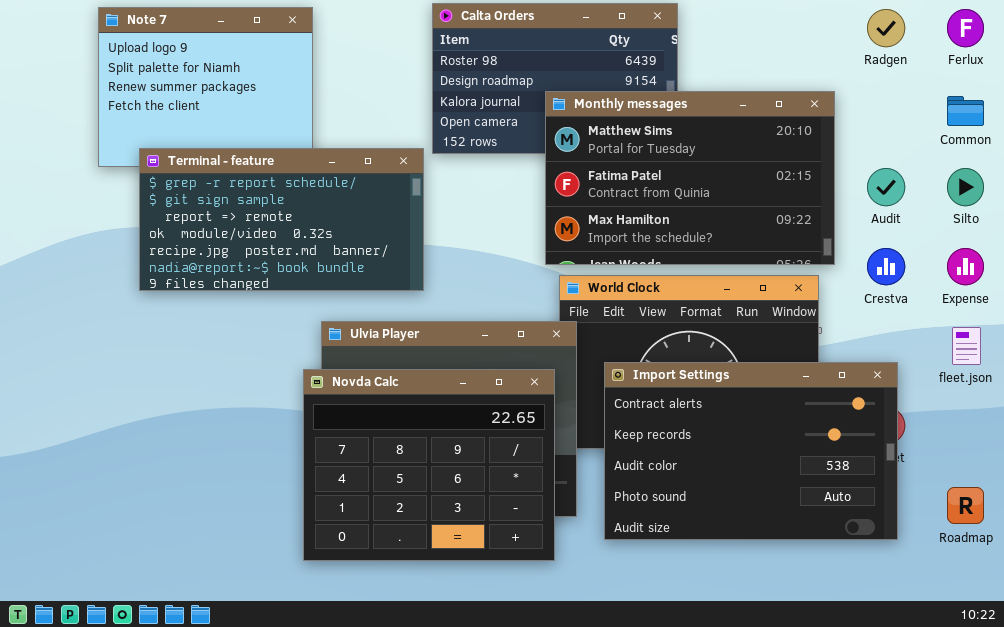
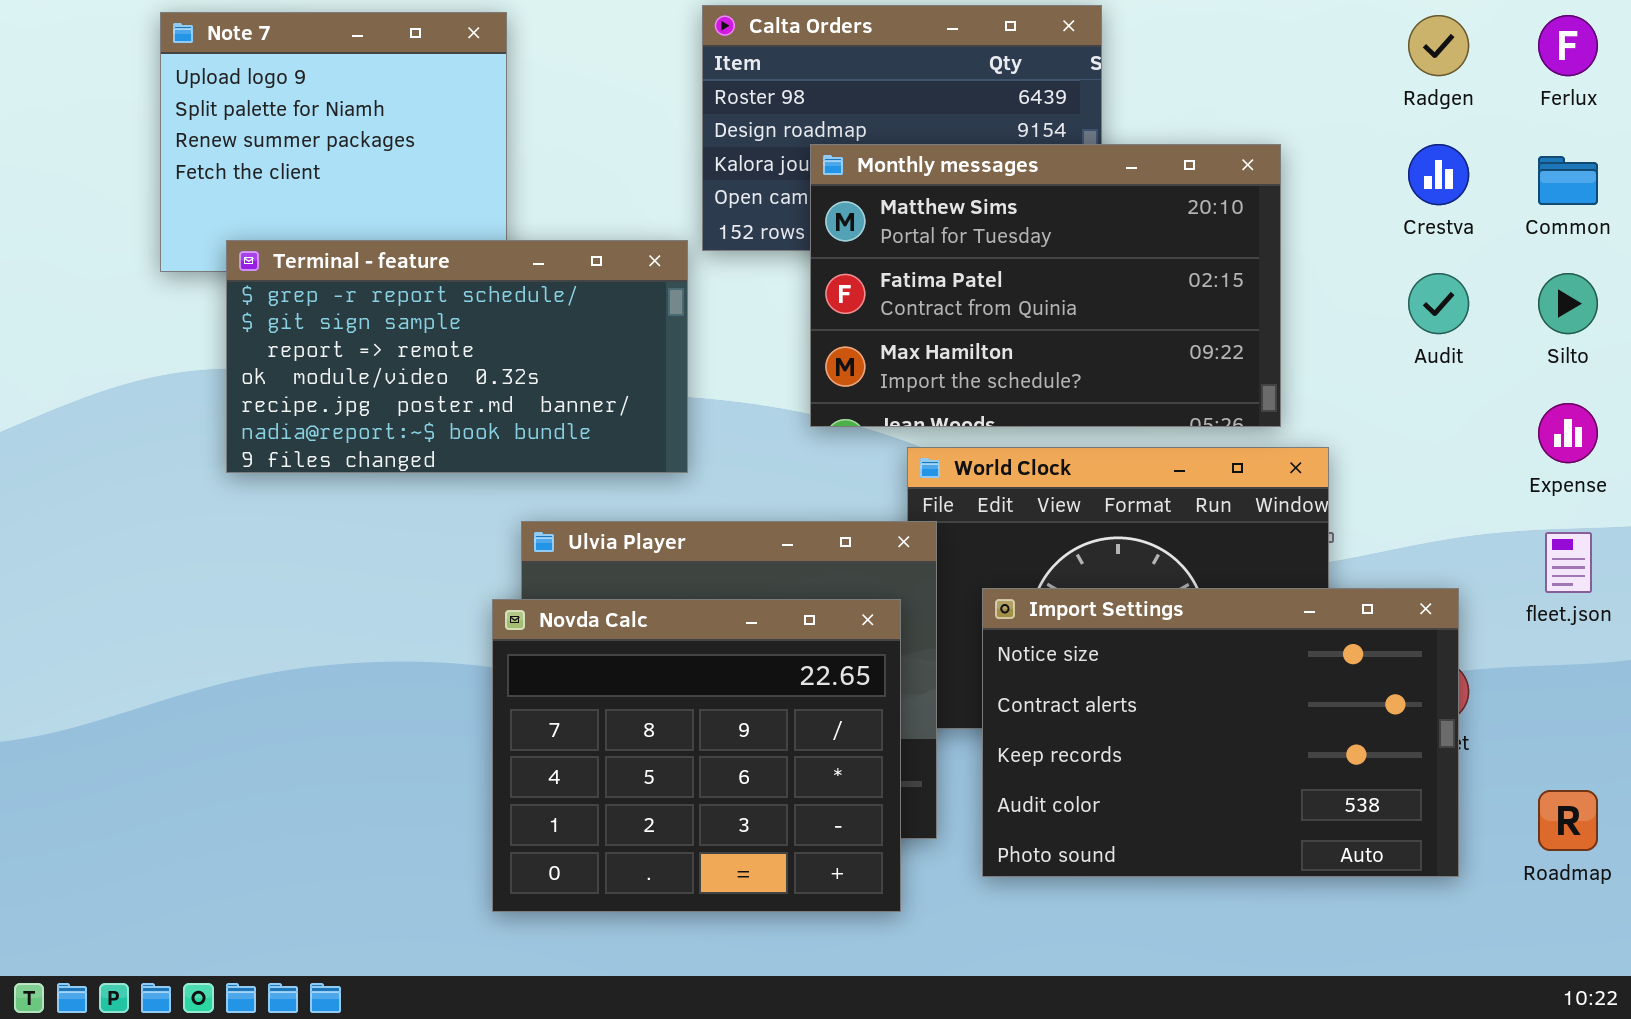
Monthly messages: [545,91,835,265] -> [810,144,1281,427], moved
Crestva: [867,248,905,285] -> [1408,144,1469,205], moved
Import Settings: [604,362,898,540] -> [982,588,1459,877], scrolled up 1 row

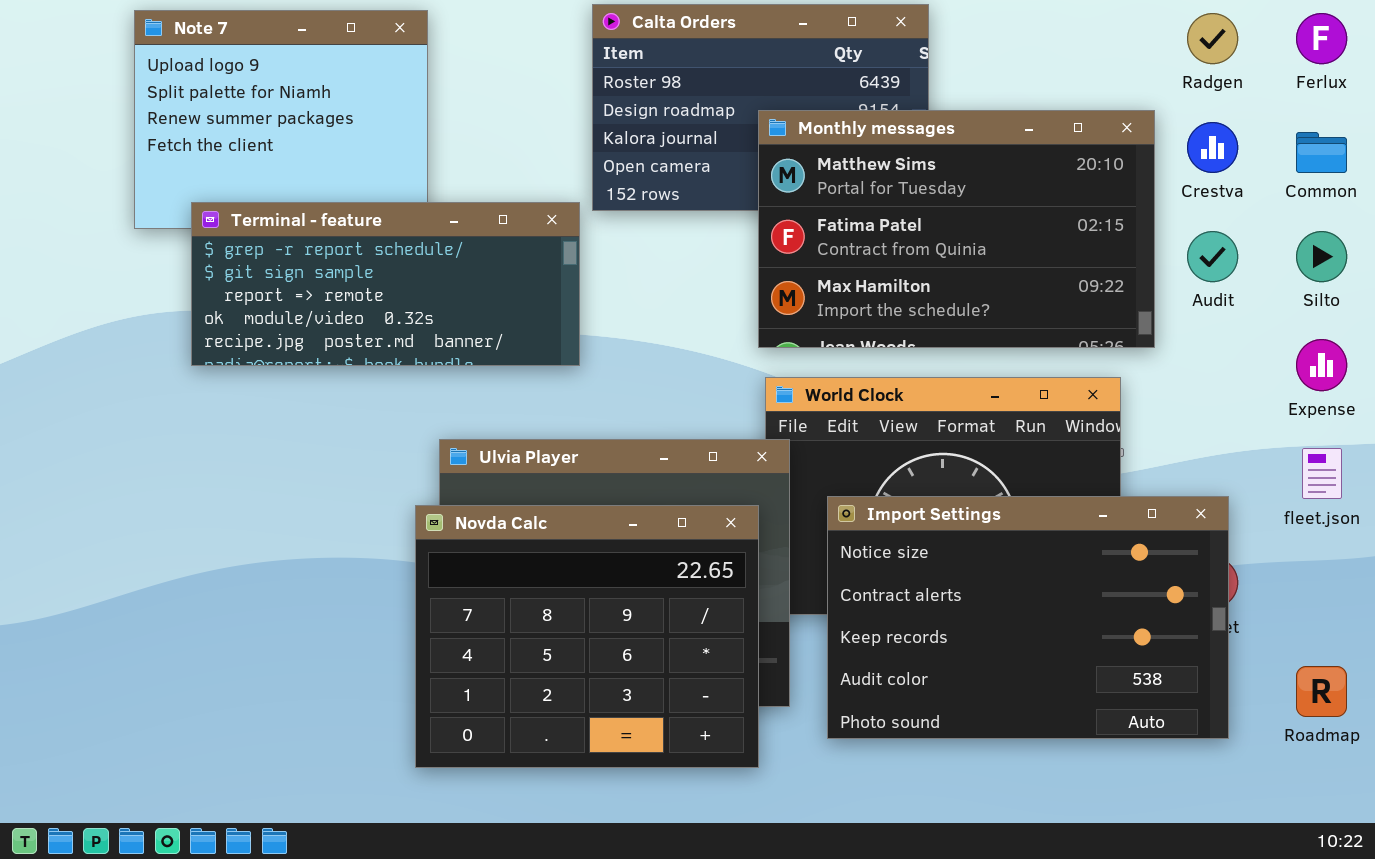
Monthly messages: [810,144,1281,427] -> [758,110,1155,348], moved
Terminal - feature: [226,240,688,473] -> [191,202,580,366], resized

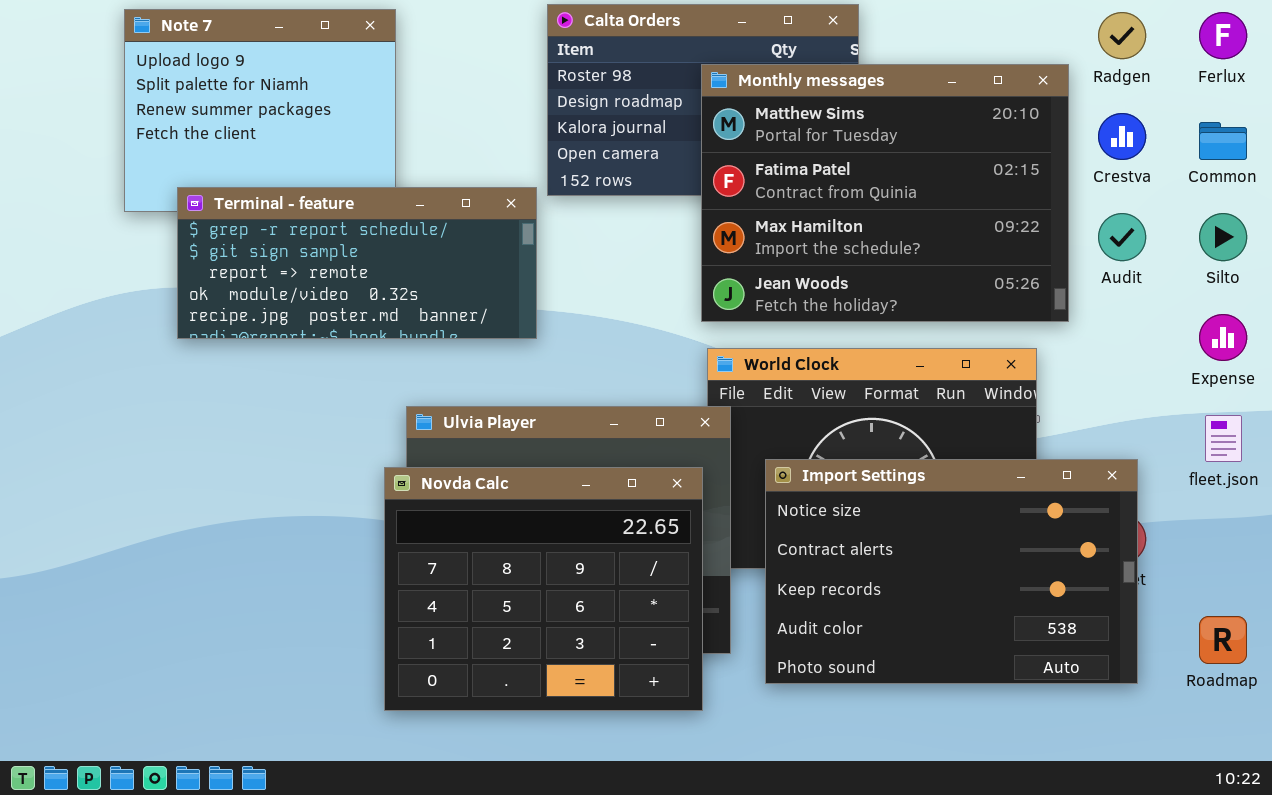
Monthly messages: [758,110,1155,348] -> [701,64,1069,322], resized

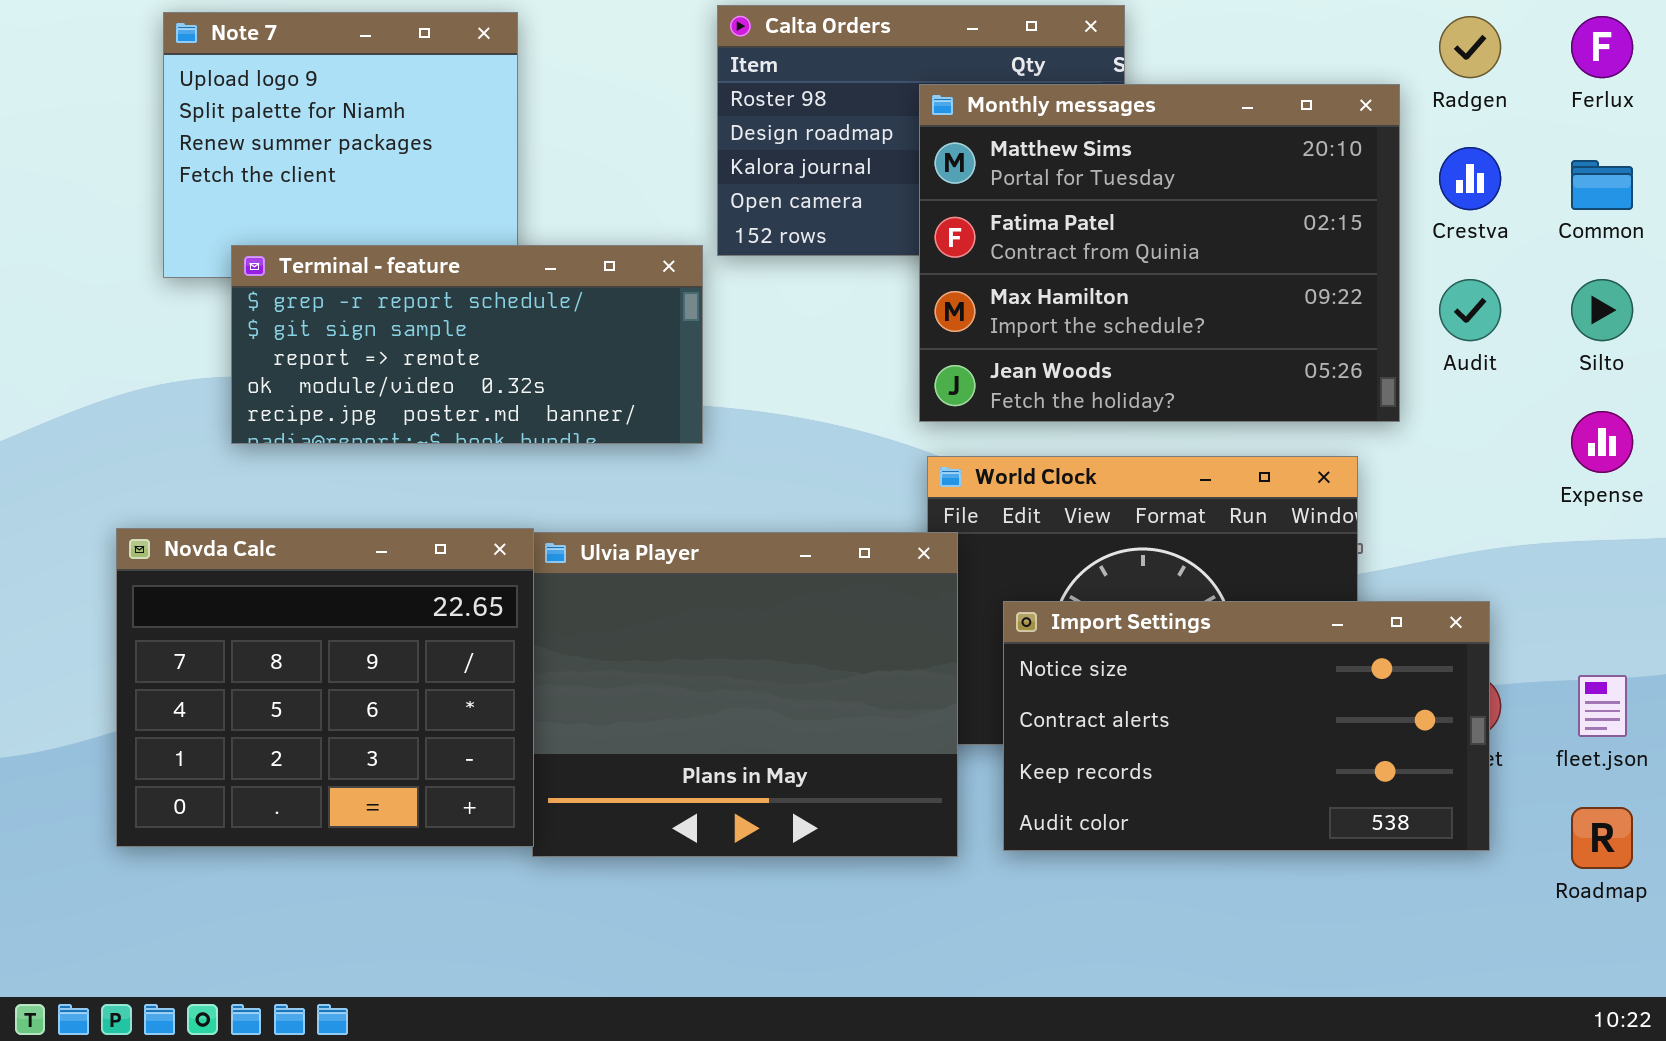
fleet.json: [1205,415,1242,462] -> [1578,675,1627,737], moved
Import Settings: [765,459,1138,684] -> [1003,601,1490,851], resized
Novda Calc: [384,467,703,711] -> [116,528,534,847], moved

